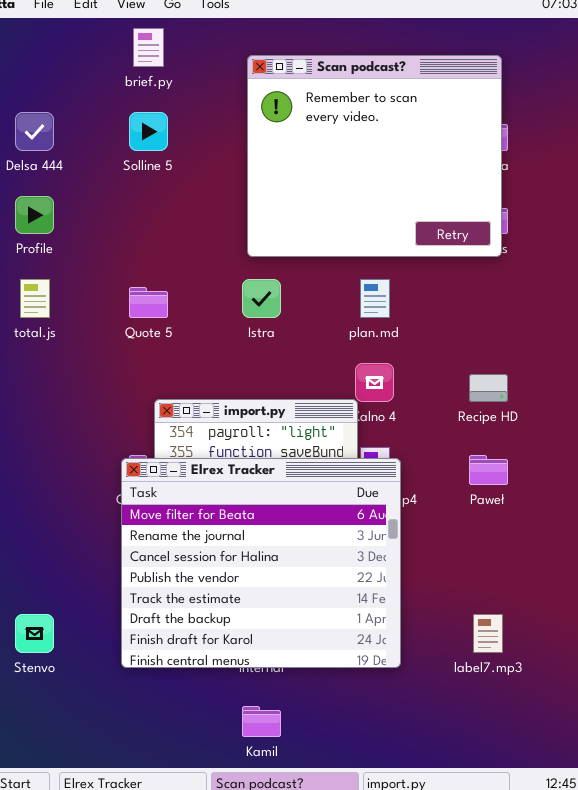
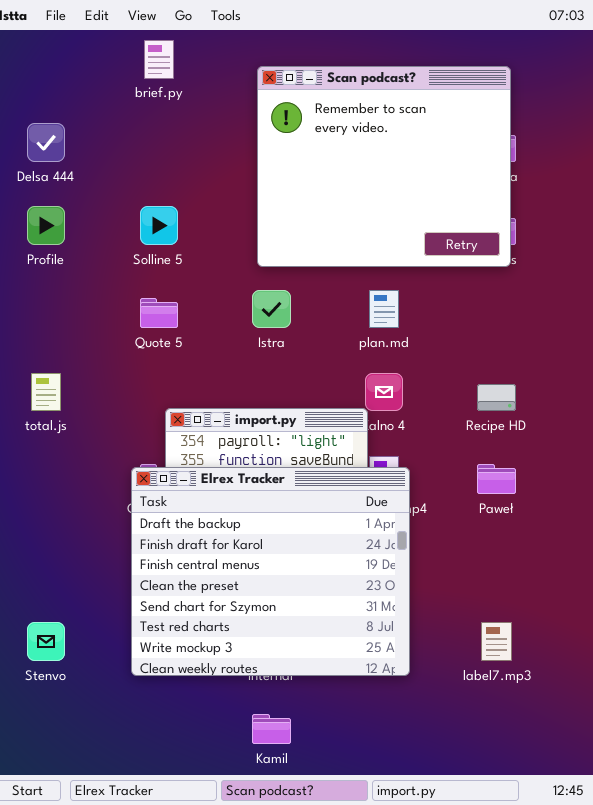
Solline 5: [129,112,168,151] -> [140,206,178,245], moved
total.js: [20,279,50,318] -> [31,373,61,411], moved
Elrex Tracker: [121,458,401,668] -> [131,467,410,676], scrolled down 5 rows

